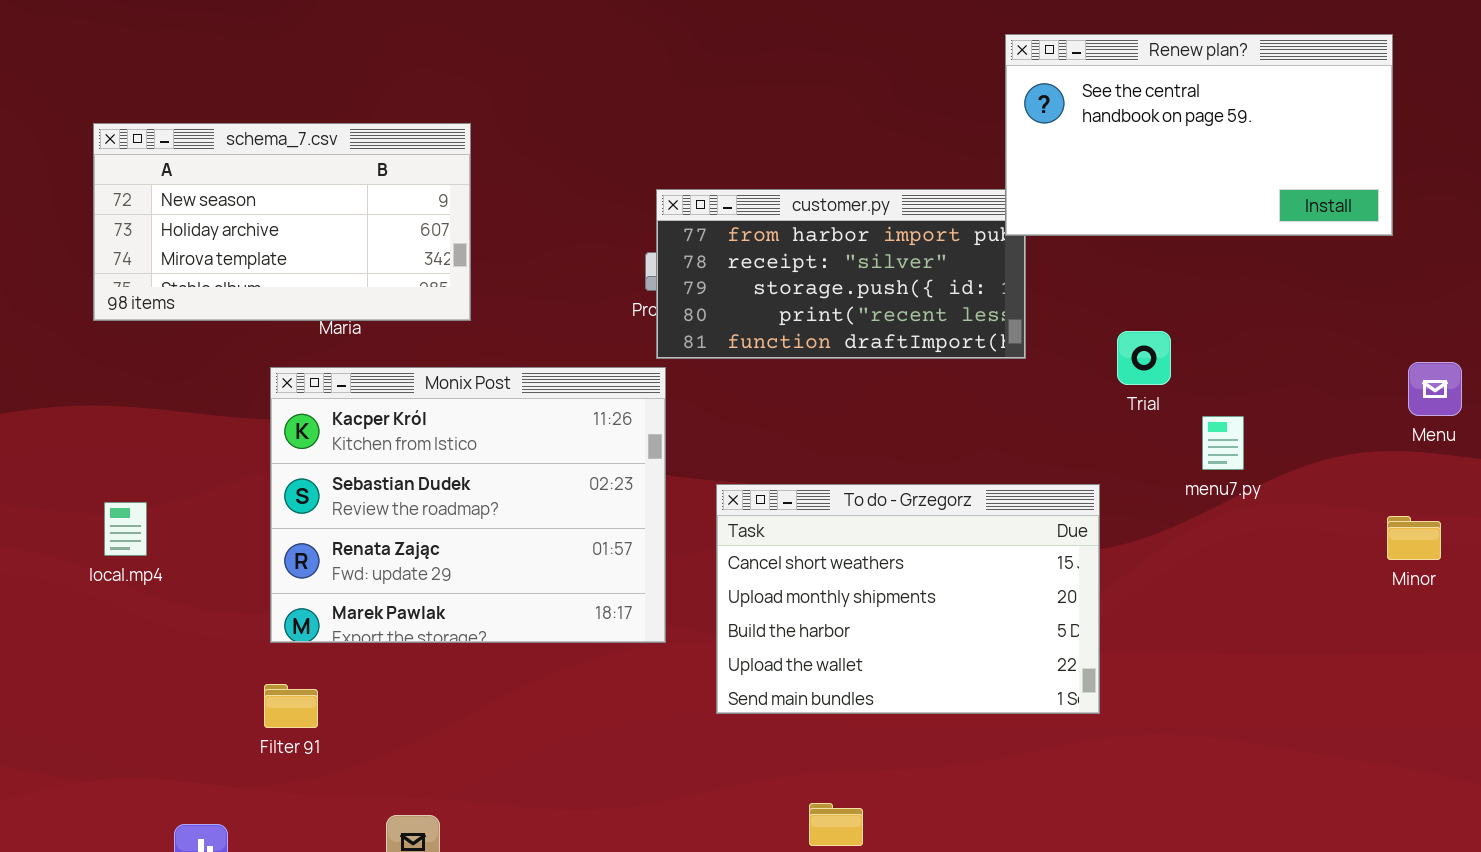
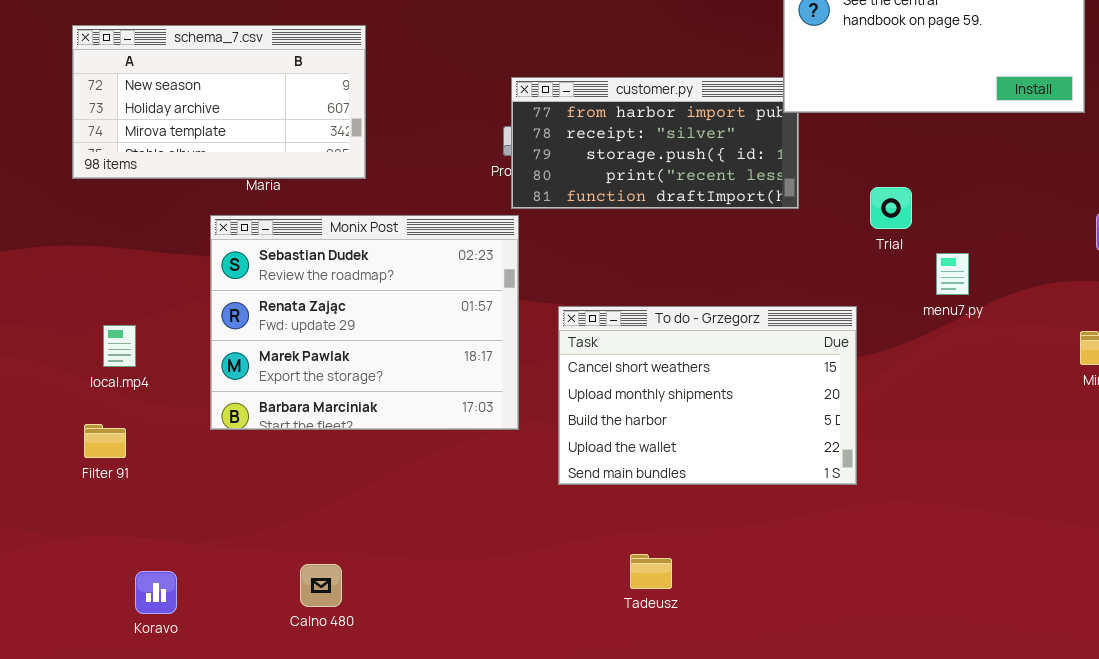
Monix Post: [270,367,666,643] -> [210,215,519,430], scrolled down 1 row
local.mp4: [104,502,147,556] -> [103,325,136,367], moved
Filter 91: [264,684,318,728] -> [84,424,126,458], moved

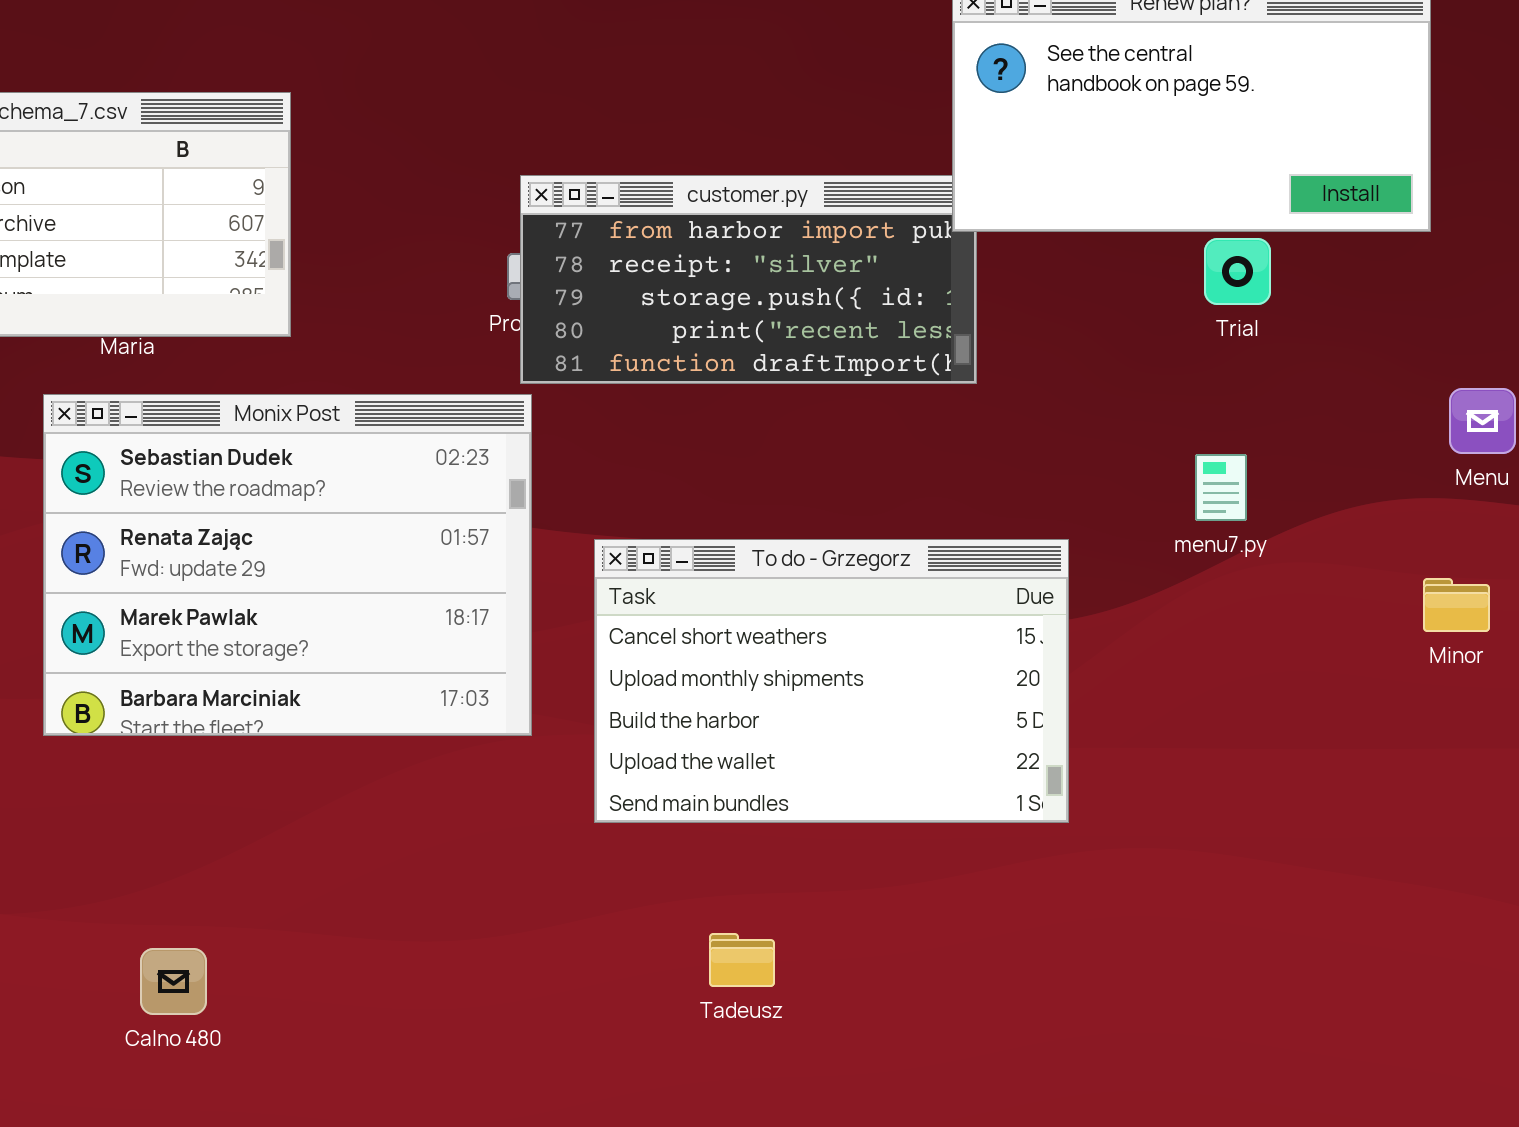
Trial: [870,187,912,229] -> [1204,238,1271,305], moved
Calno 480: [300,564,342,607] -> [140,948,207,1015], moved

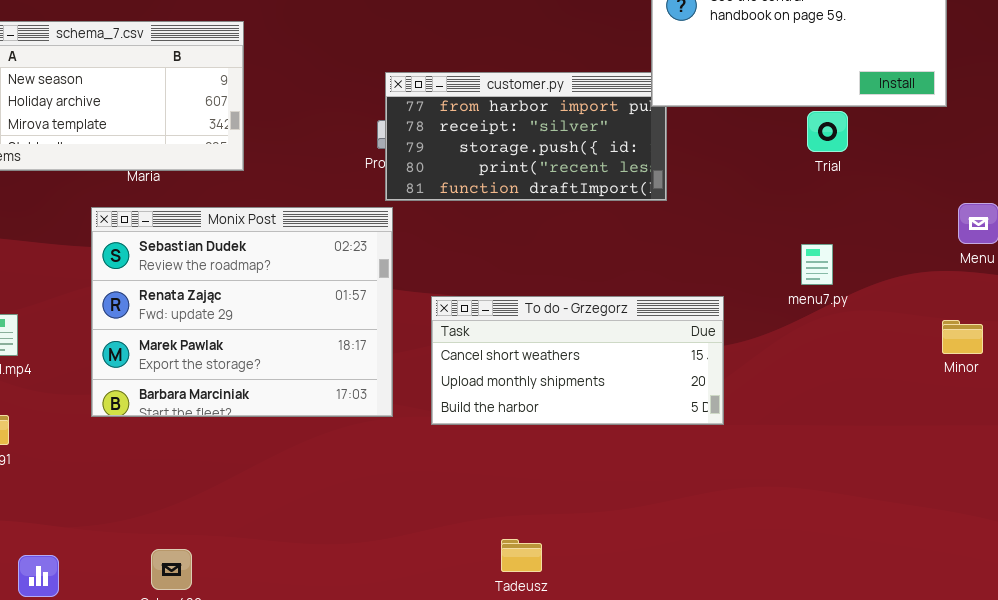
To do - Grzegorz: [594,539,1069,823] -> [431,296,724,425], resized

